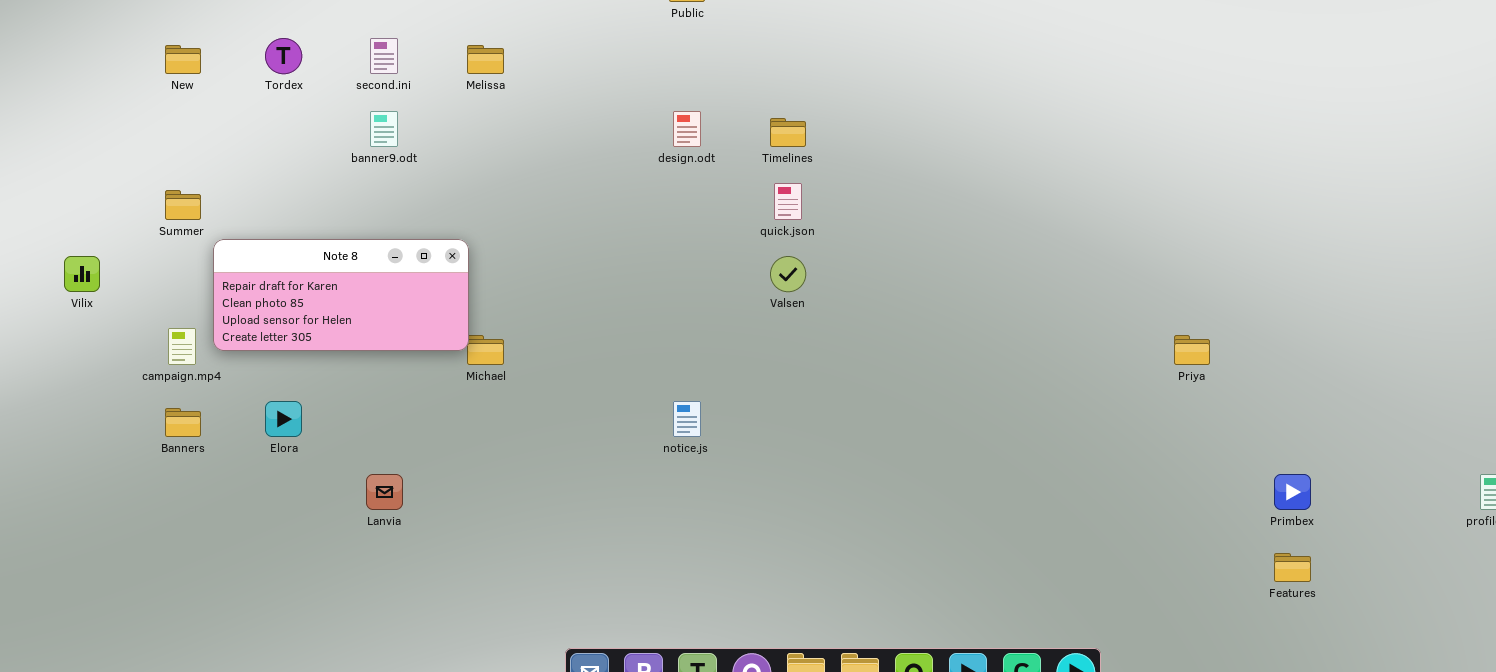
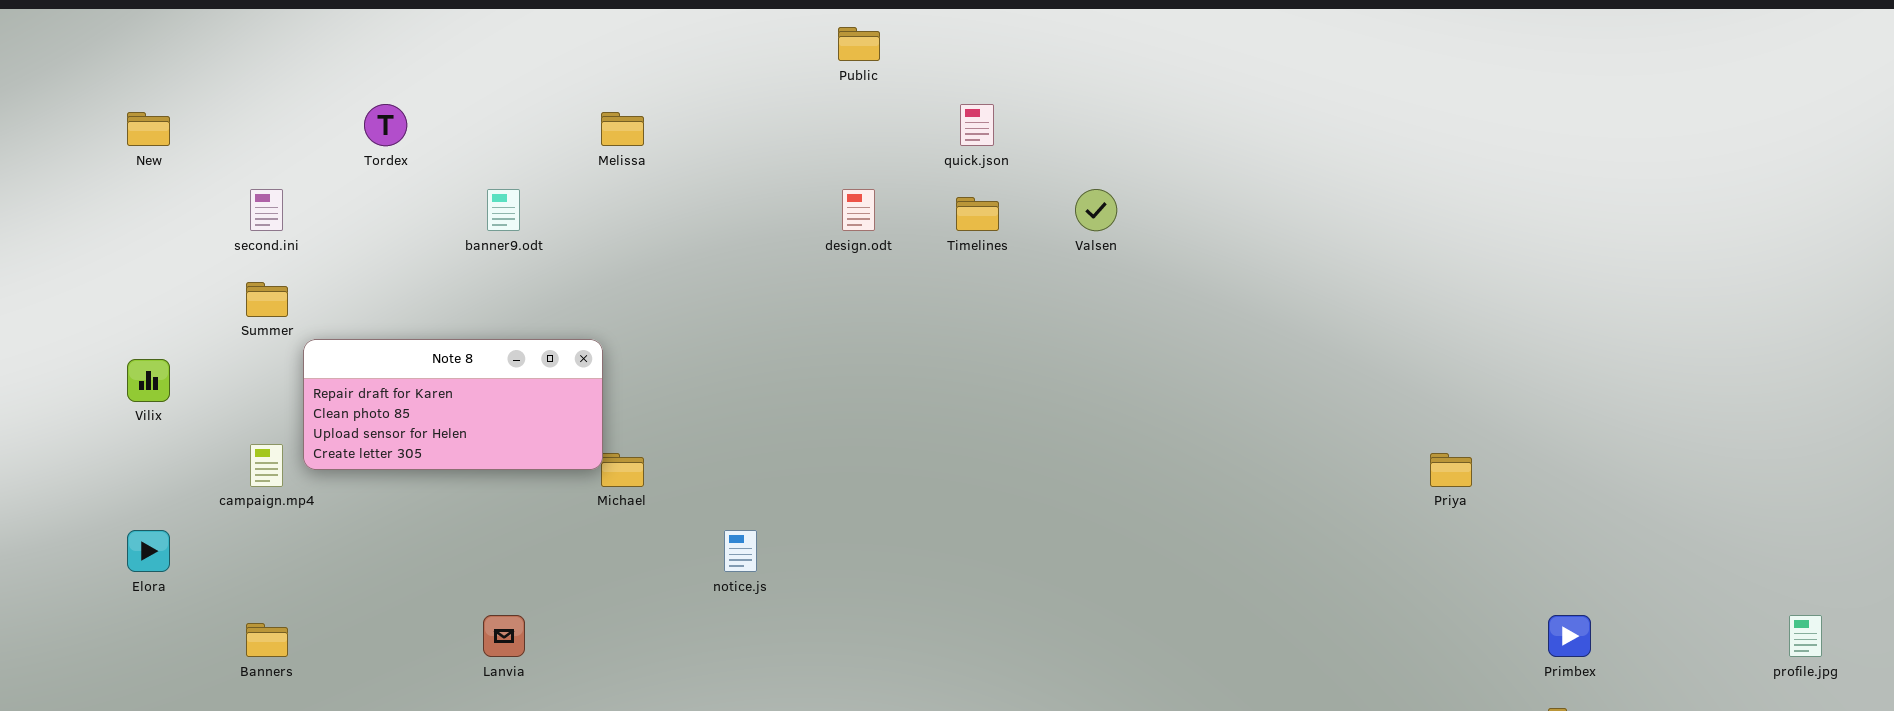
second.ini: [370,38,398,74] -> [250,189,283,231], moved
New: [165,45,201,74] -> [127,112,170,146], moved
quick.json: [774,183,802,220] -> [960,104,994,146], moved
Valsen: [770,256,806,292] -> [1075,189,1117,231], moved
Elora: [265,401,302,437] -> [127,530,170,572], moved
notice.js: [673,401,701,437] -> [724,530,757,572], moved
Banners: [165,408,201,437] -> [246,623,288,657], moved

